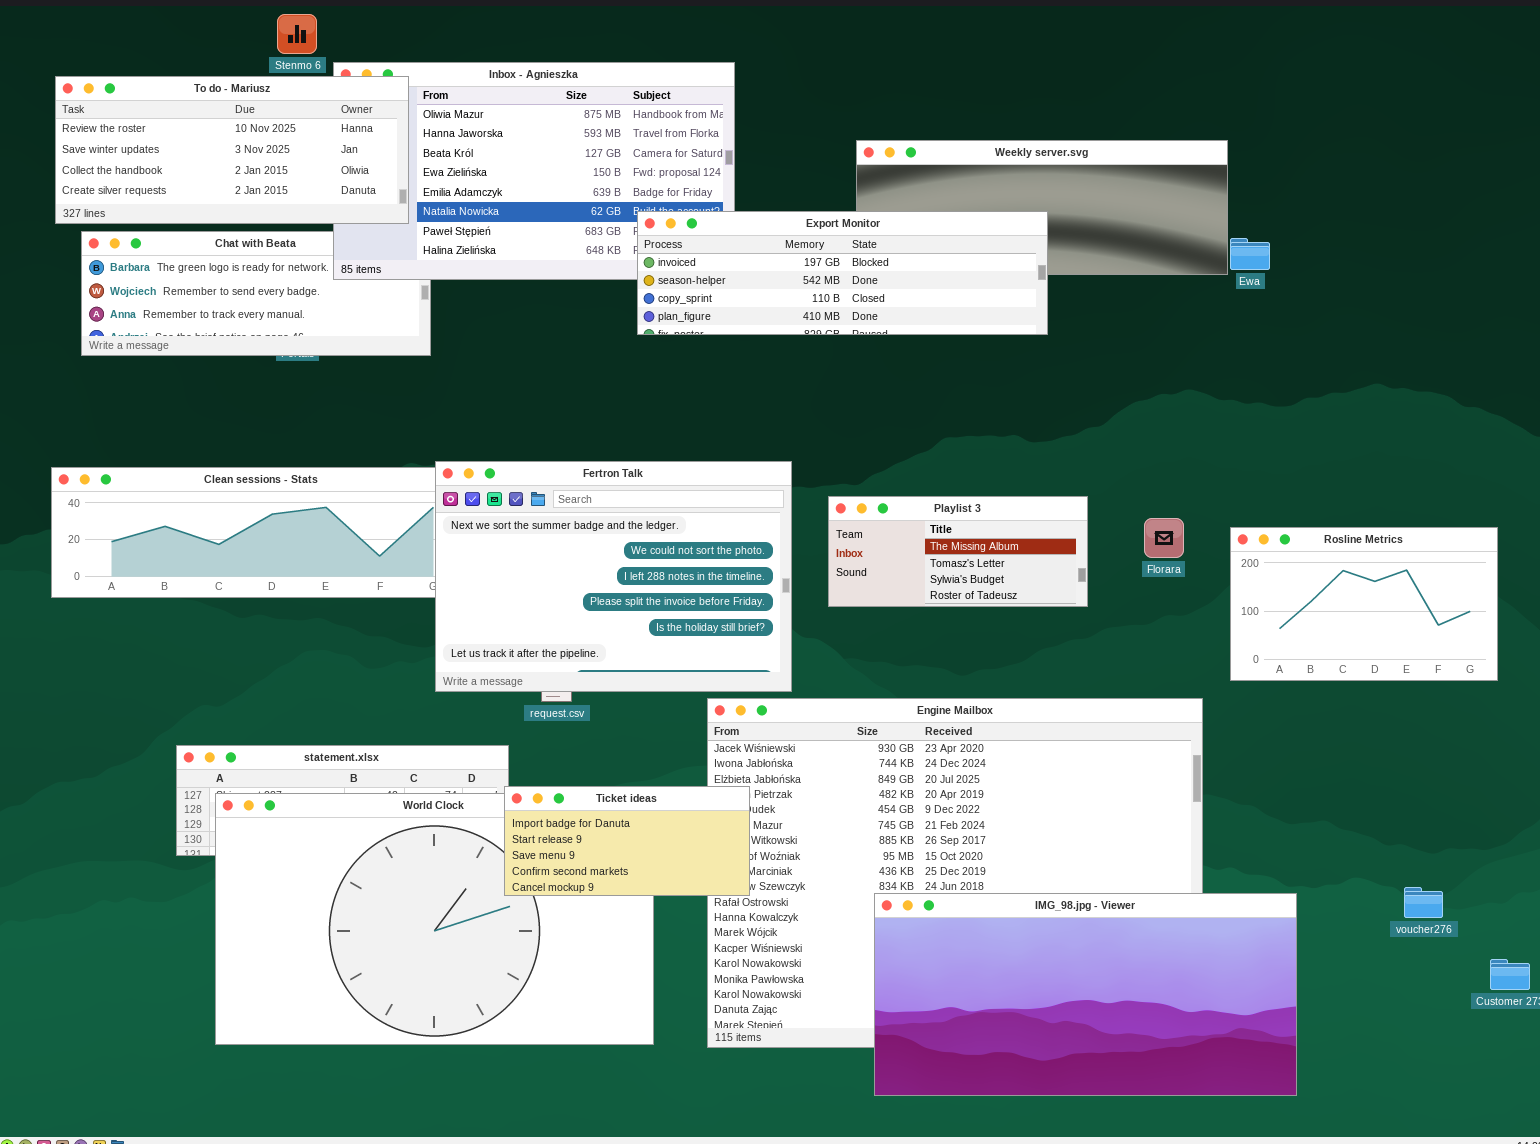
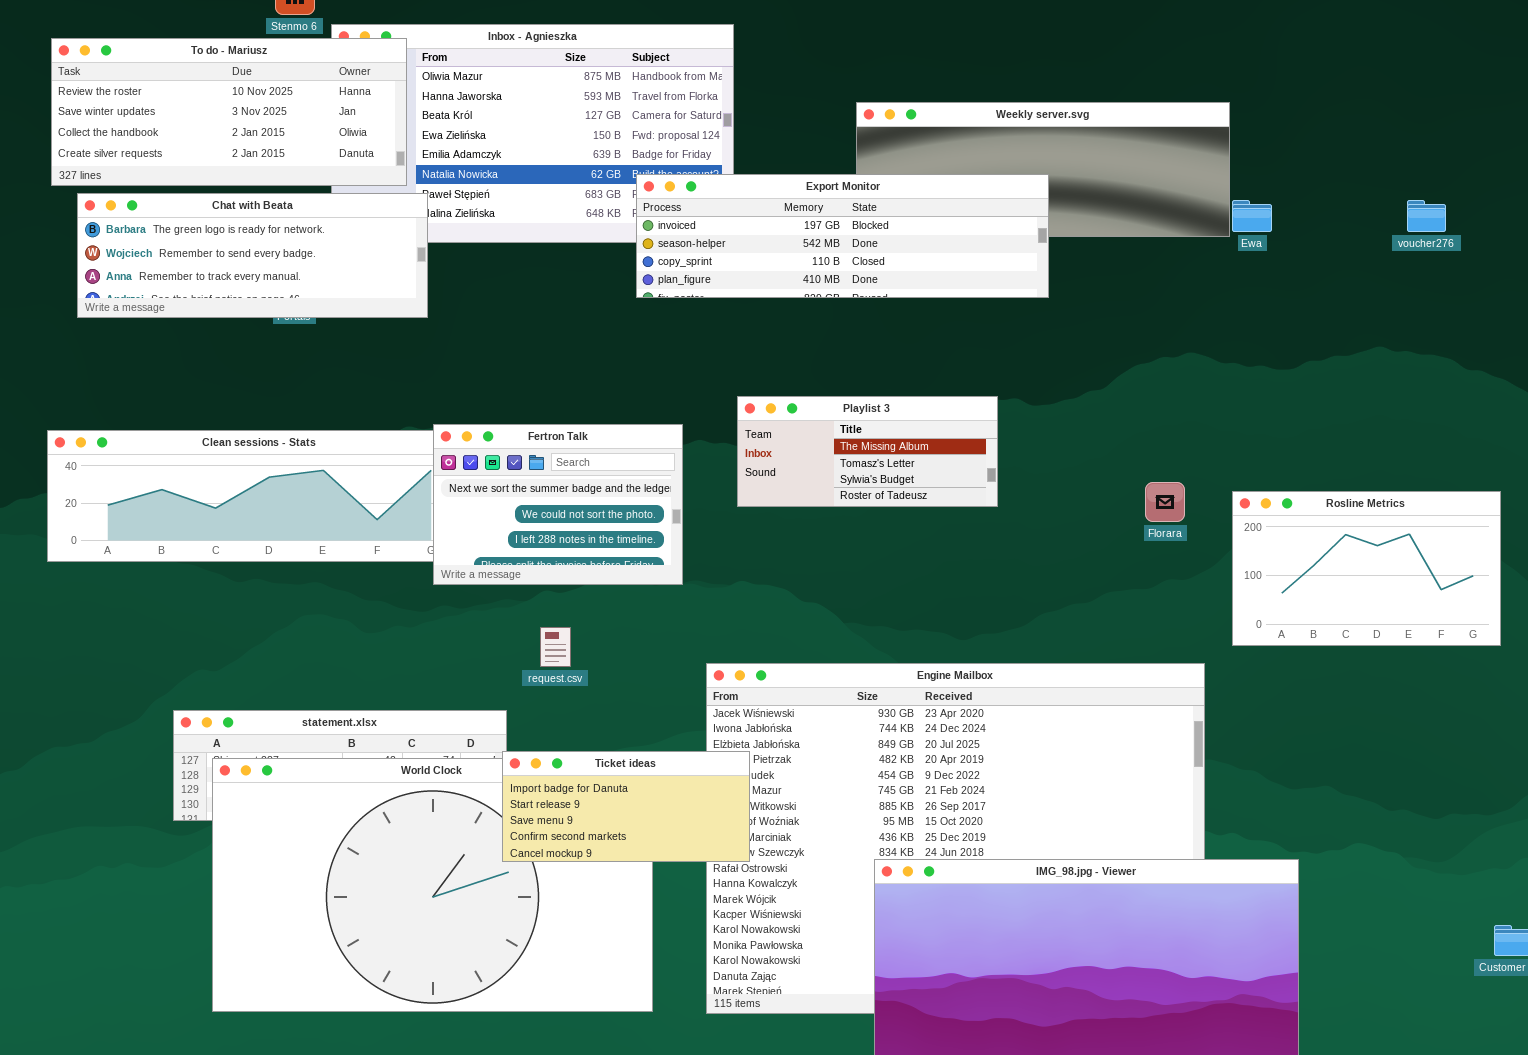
Chat with Beata: [81,231,431,356] -> [77,193,428,318], raised
Fertron Talk: [435,461,792,692] -> [433,424,683,585], resized
Playlist 3: [828,496,1088,607] -> [737,396,998,507], moved
voucher276: [1404,887,1443,918] -> [1407,200,1446,232], moved

